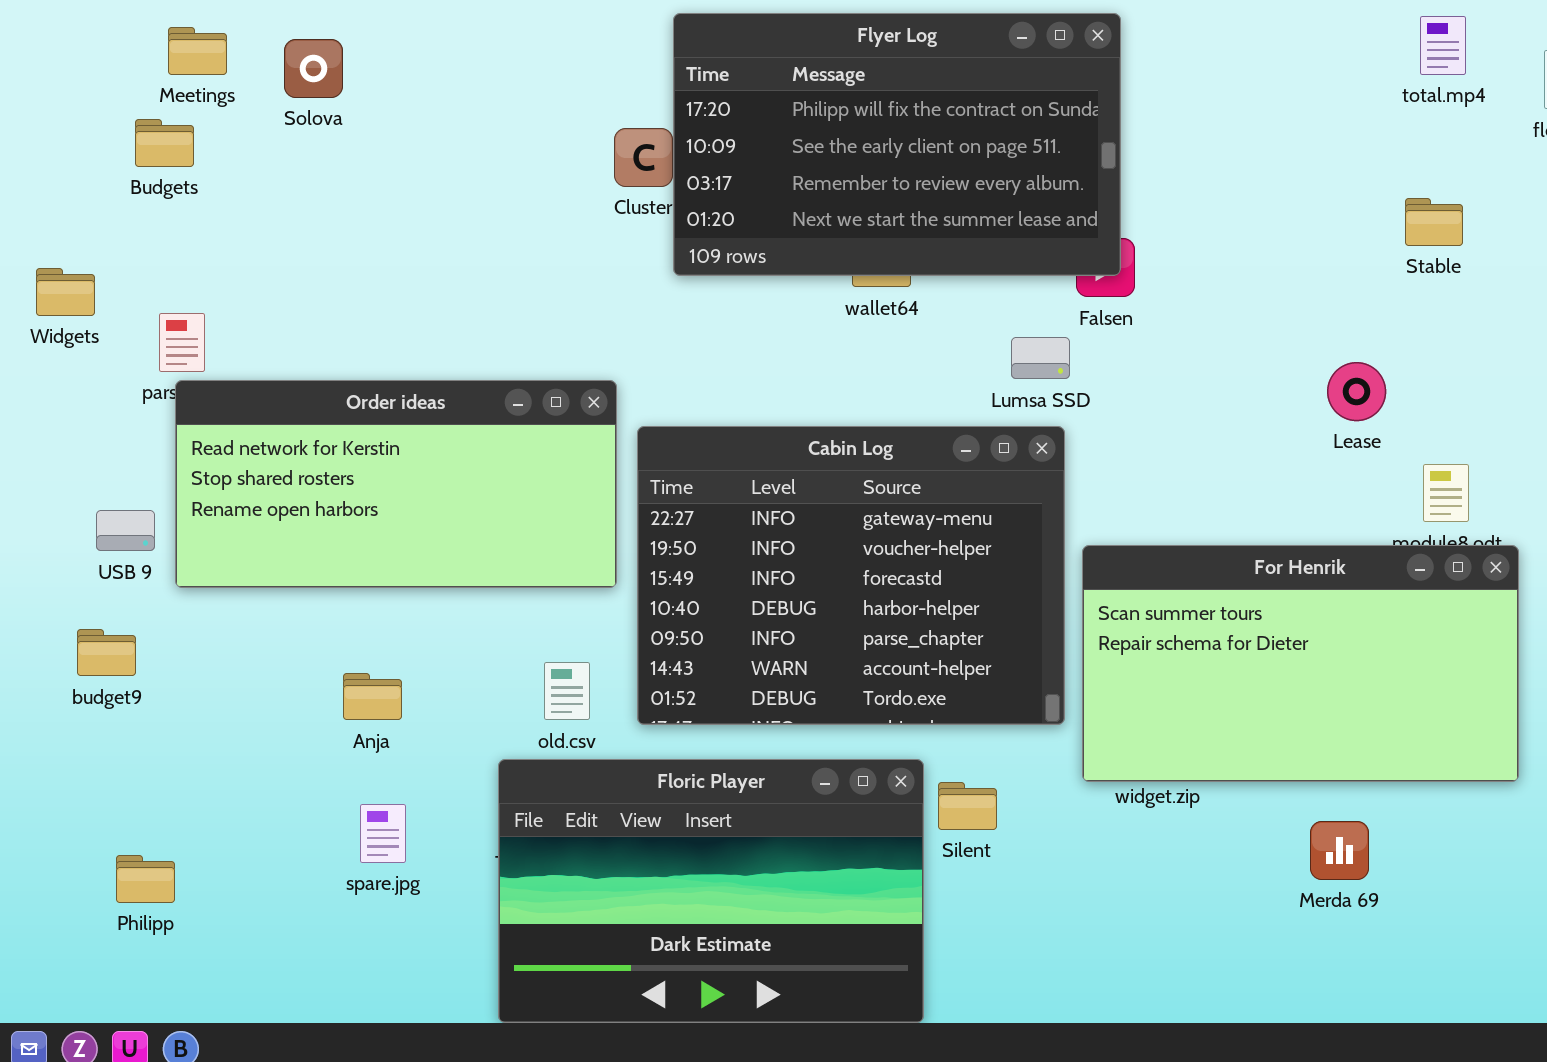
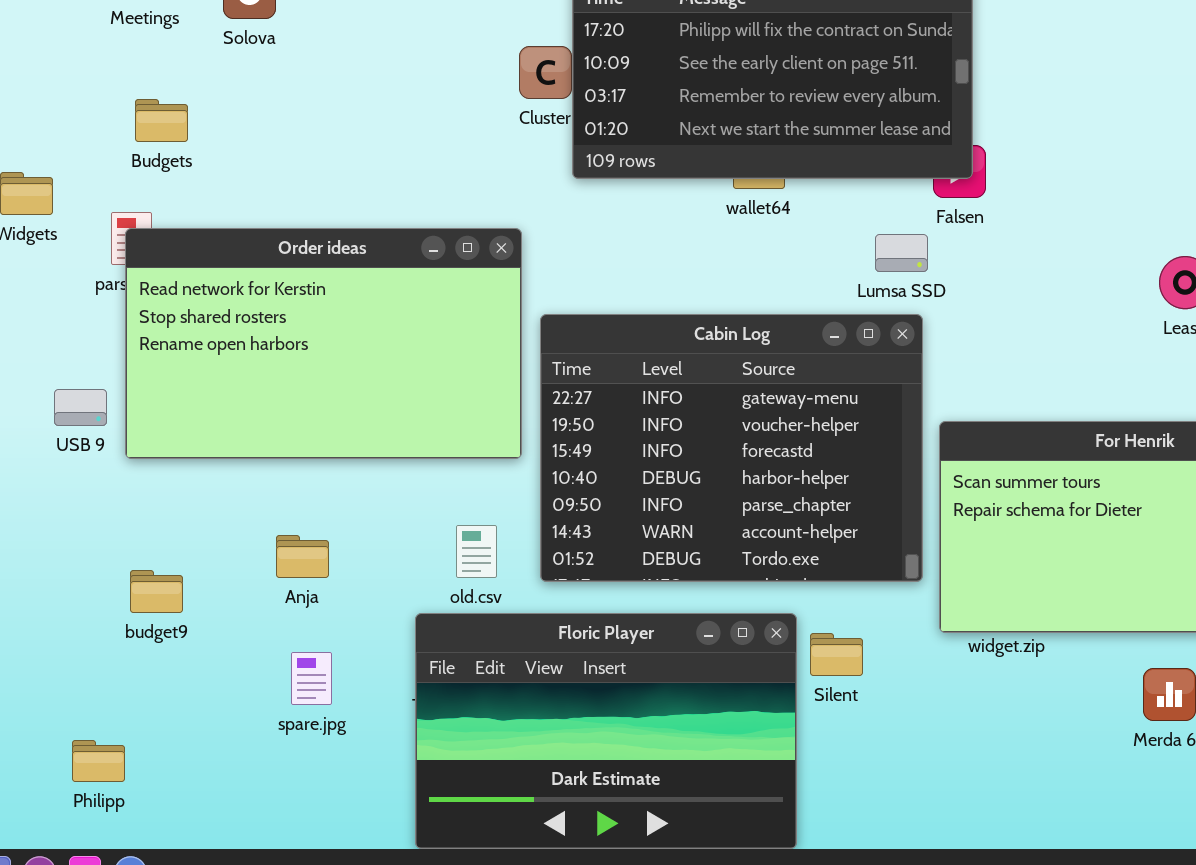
Budgets: [135,119,194,167] -> [135,99,188,142], moved
Order ideas: [175,380,617,588] -> [125,228,522,459], resized
budget9: [77,629,136,676] -> [130,570,183,613], moved
Philipp: [116,855,175,903] -> [72,740,125,782], moved

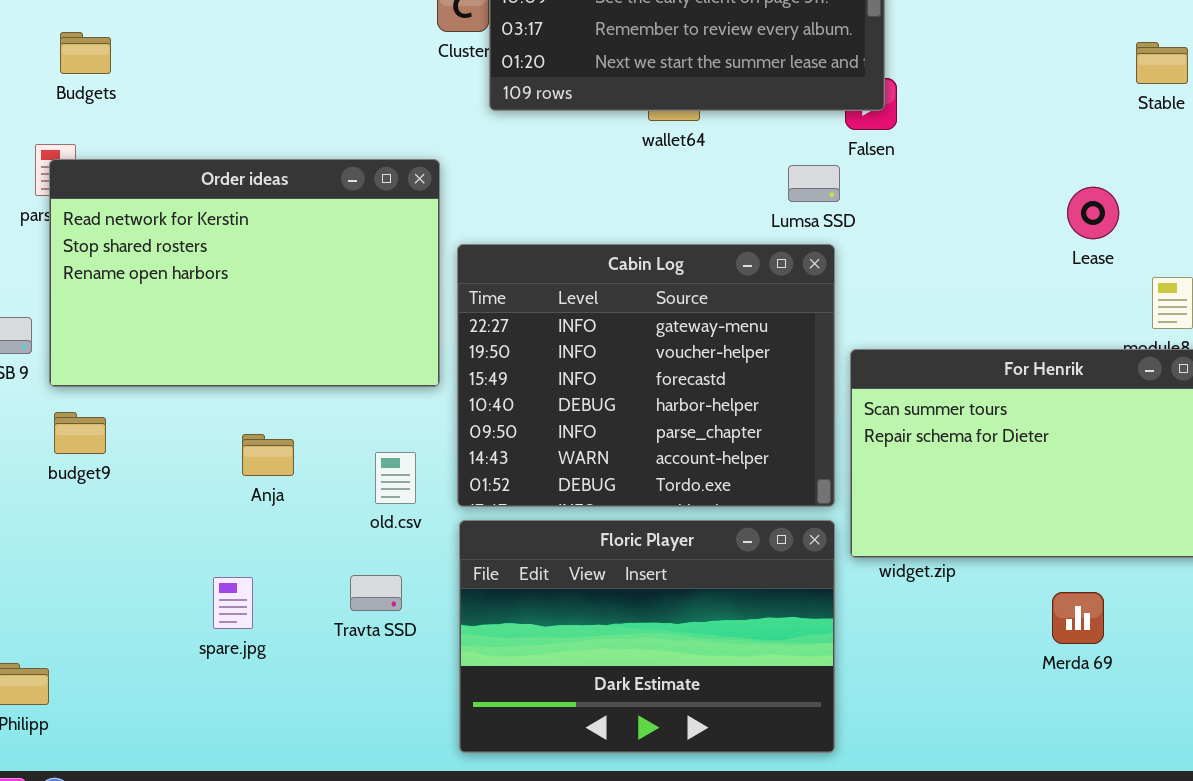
Anja: [276,535,329,578] -> [242,434,294,476], moved
budget9: [130,570,183,613] -> [54,412,106,454], moved
Floric Player: [415,613,797,849] -> [459,520,835,753], moved

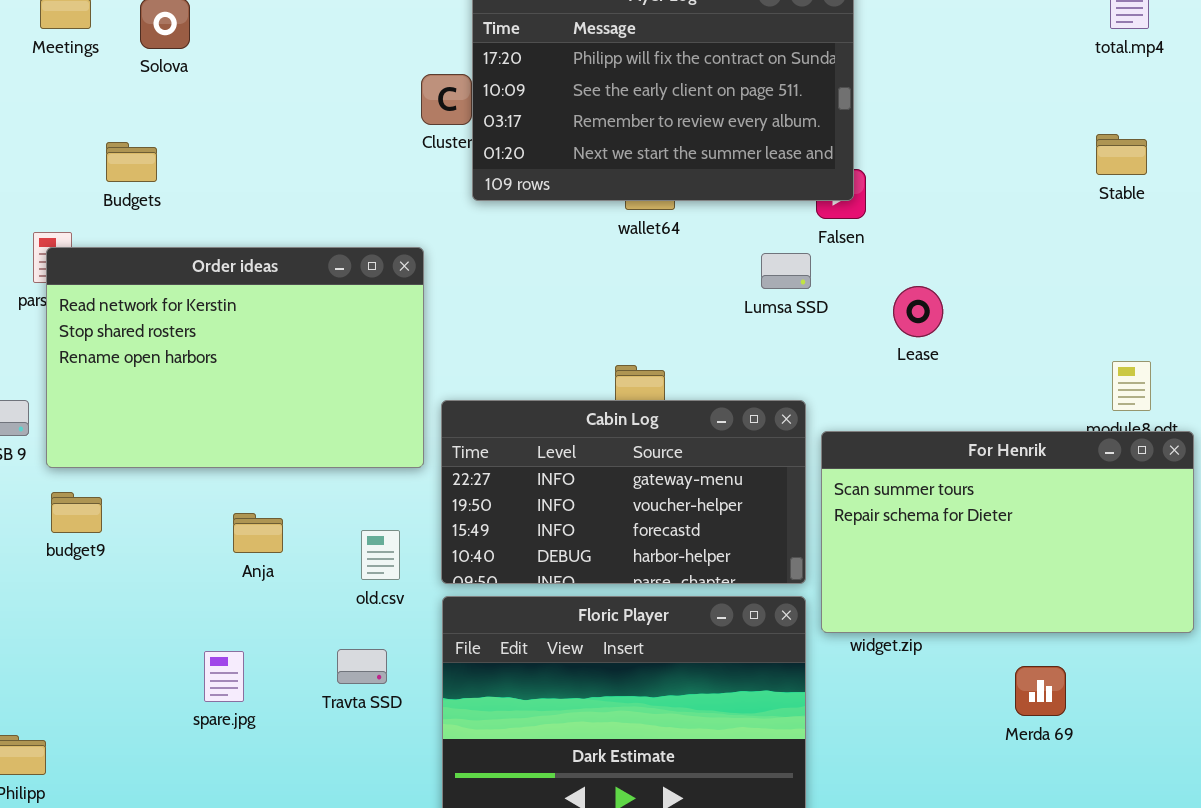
Budgets: [60,32,111,74] -> [106,142,157,182], moved
Lease: [1067,187,1119,239] -> [893,286,943,337], moved
Cabin Log: [457,244,835,507] -> [441,400,806,584], resized

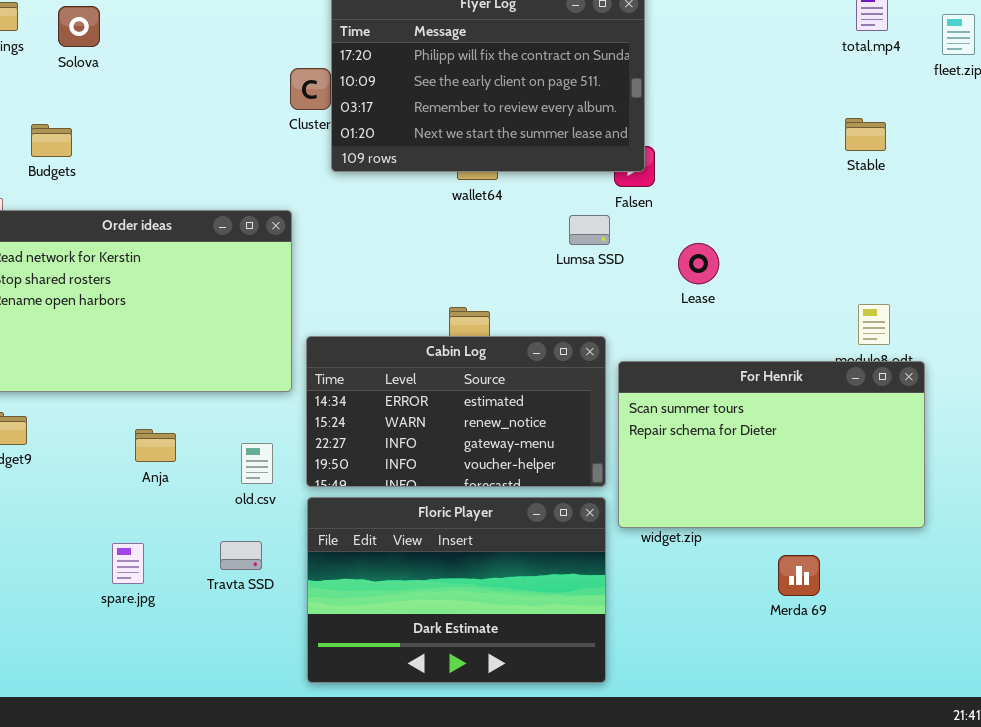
Cabin Log: [441,400,806,584] -> [306,336,606,487], scrolled up 2 rows

